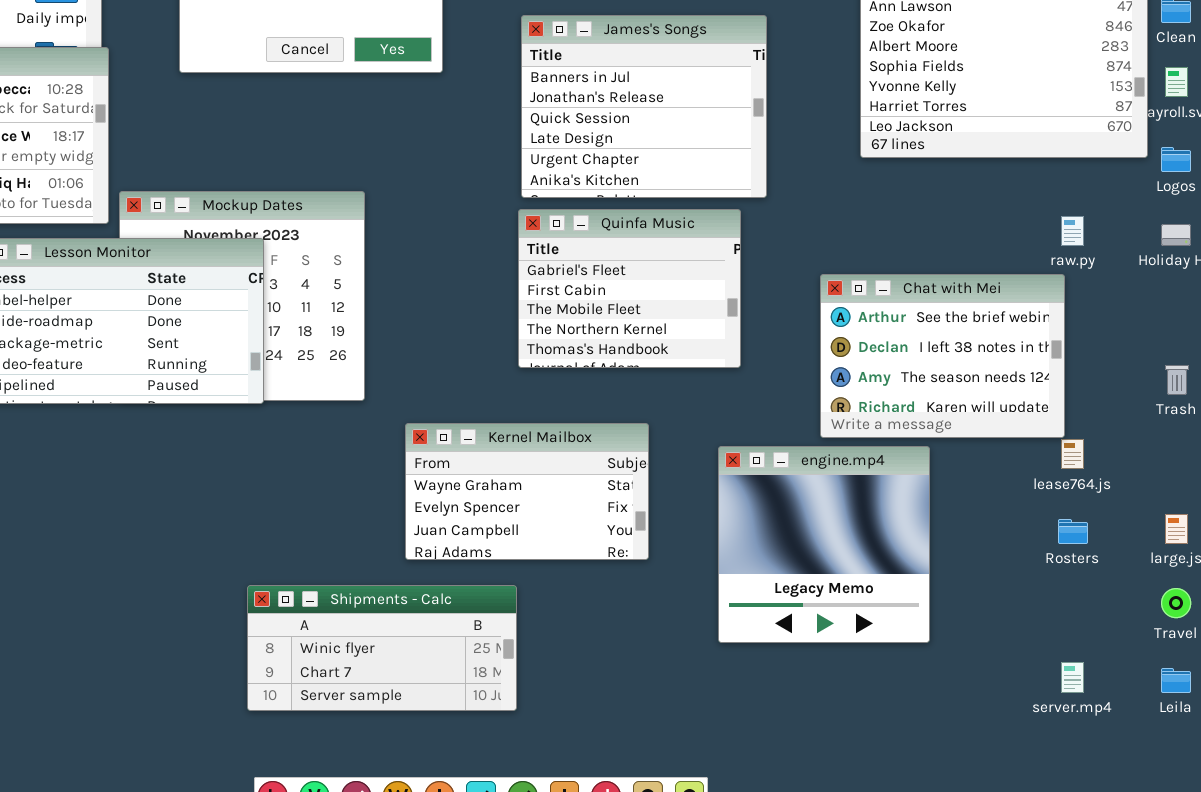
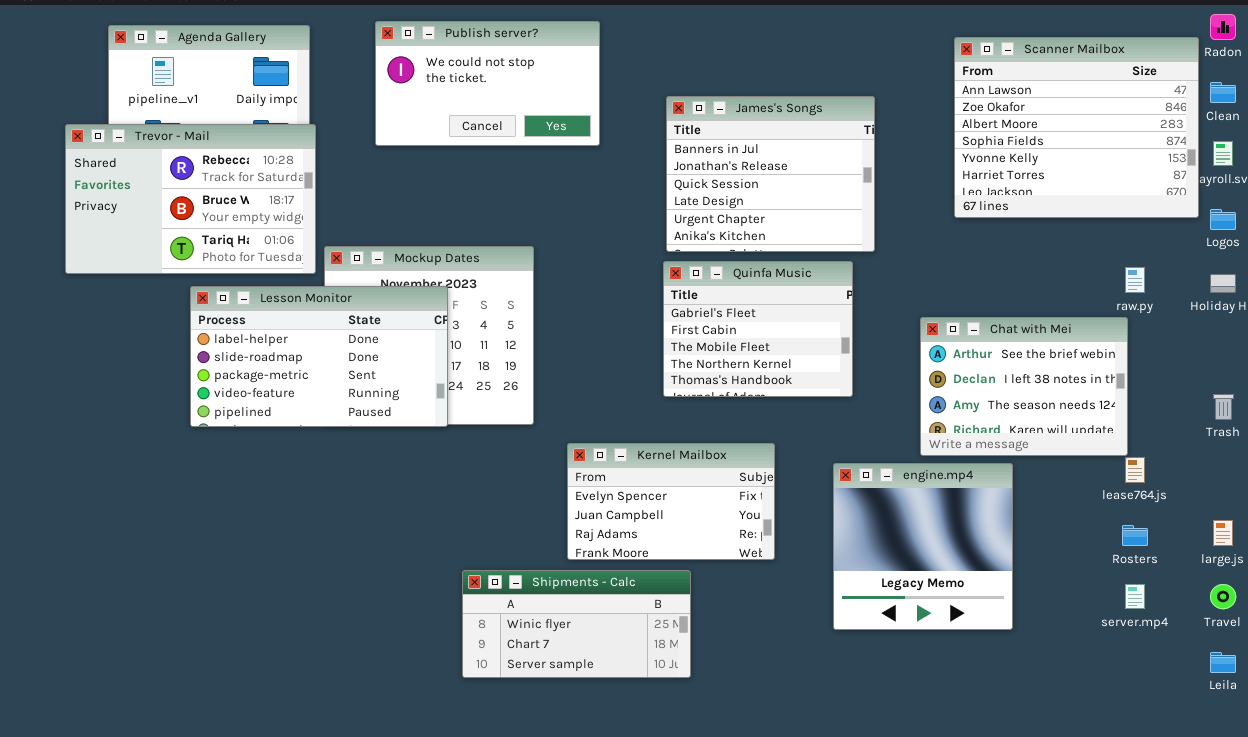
Kernel Mailbox: [405,423,649,560] -> [567,443,775,560], scrolled down 1 row
Shipments - Calc: [247,585,517,711] -> [462,570,691,678], moved
server.mp4: [1061,662,1084,693] -> [1125,584,1145,609], moved

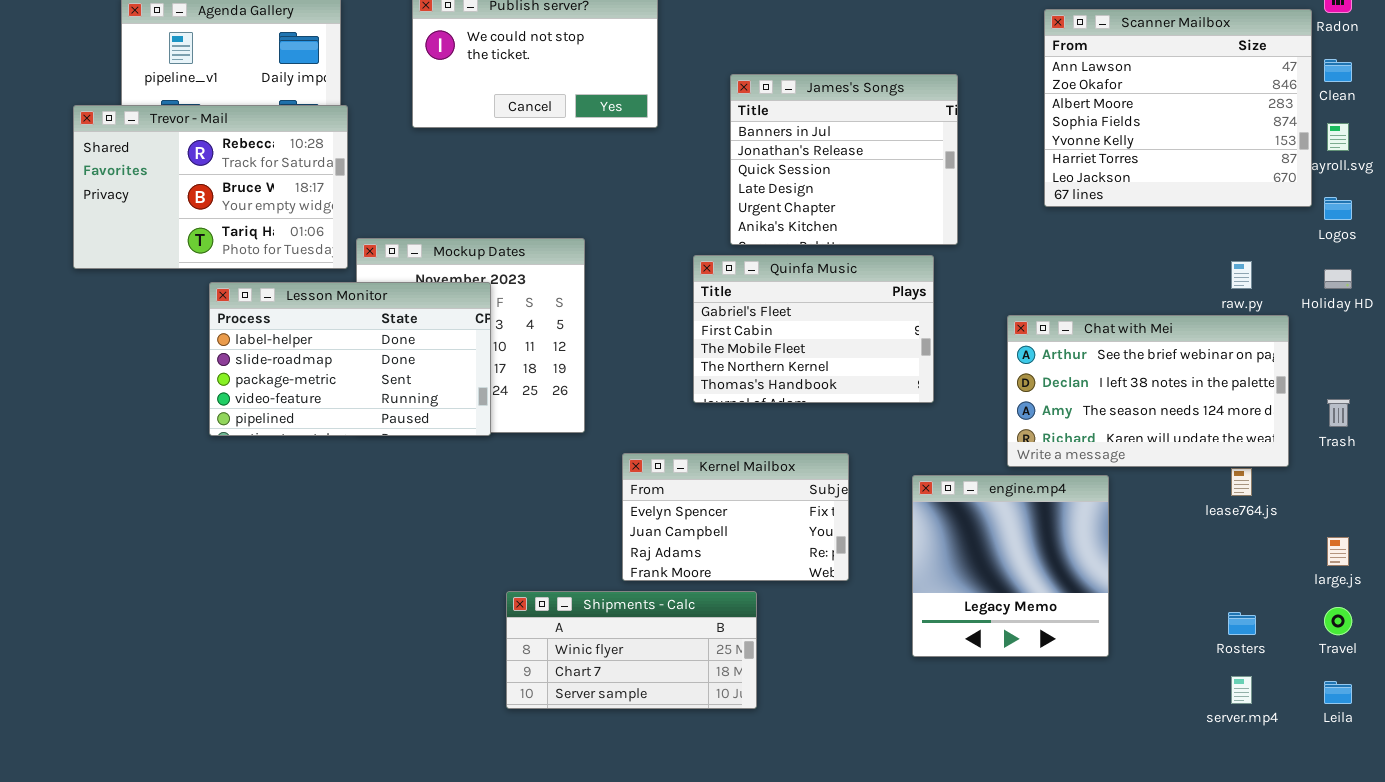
Quinfa Music: [663,261,853,397] -> [693,255,934,403], resized
Chat with Mei: [920,317,1128,456] -> [1007,315,1289,467], resized
Rosters: [1122,525,1148,546] -> [1228,612,1256,635], moved
server.mp4: [1125,584,1145,609] -> [1231,676,1252,704], moved

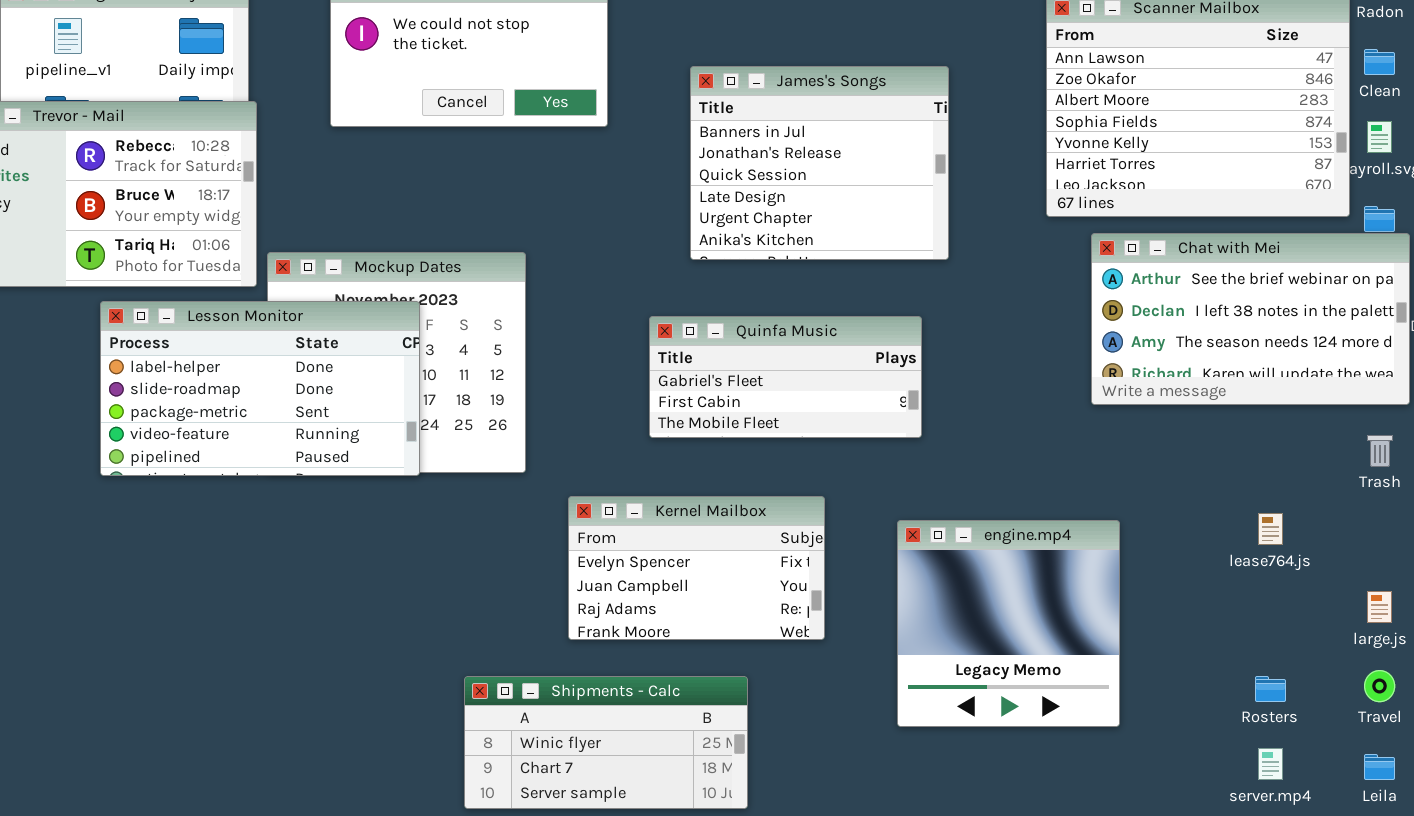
Quinfa Music: [693,255,934,403] -> [649,316,922,438], resized
Chat with Mei: [1007,315,1289,467] -> [1091,233,1410,405], moved
Shipments - Calc: [506,591,757,709] -> [464,676,748,809], moved

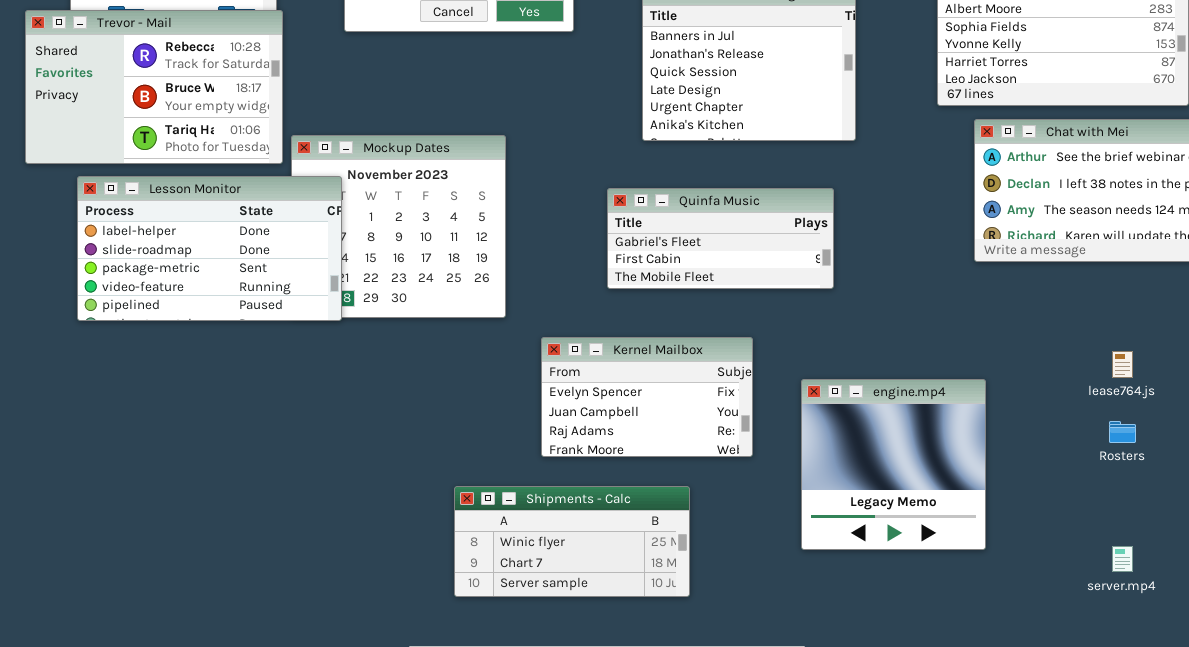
Lesson Monitor: [100,301,420,476] -> [77,176,342,321], moved
engine.mp4: [897,520,1120,727] -> [801,379,986,550], moved
Rosters: [1255,676,1286,702] -> [1109,421,1136,443], moved

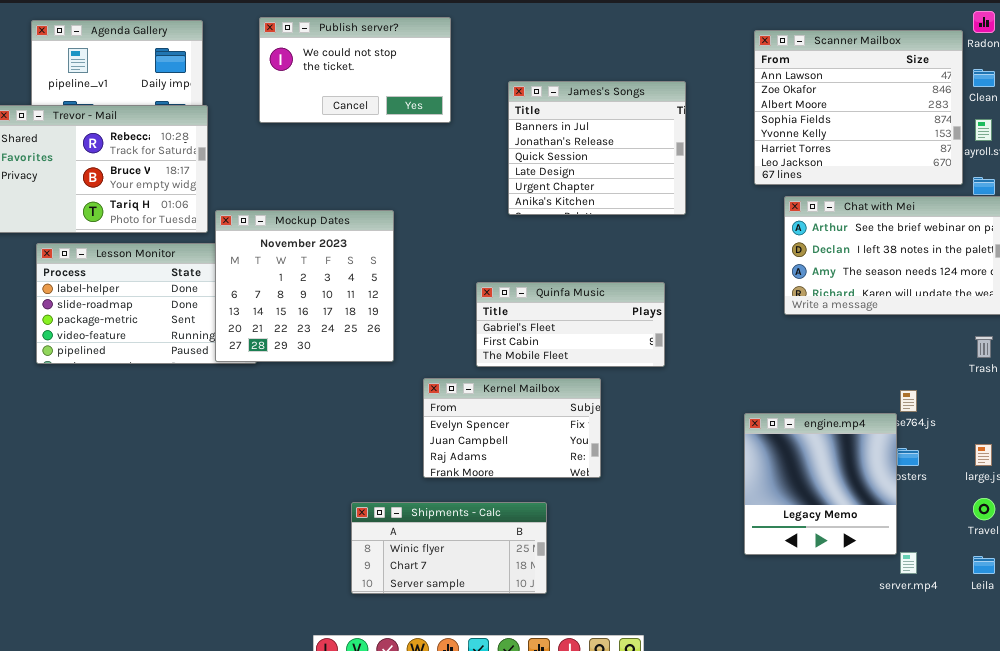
Mockup Dates: [291,135,506,318] -> [215,210,394,362], raised
Quinfa Music: [607,188,834,289] -> [476,282,665,367], moved
engine.mp4: [801,379,986,550] -> [744,413,897,555], moved

